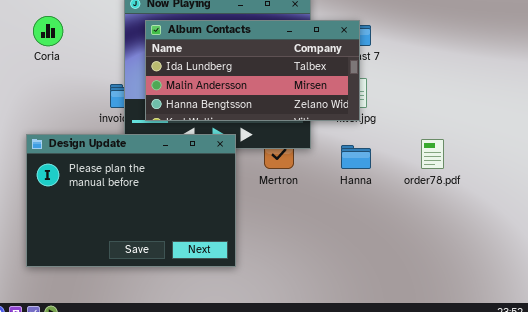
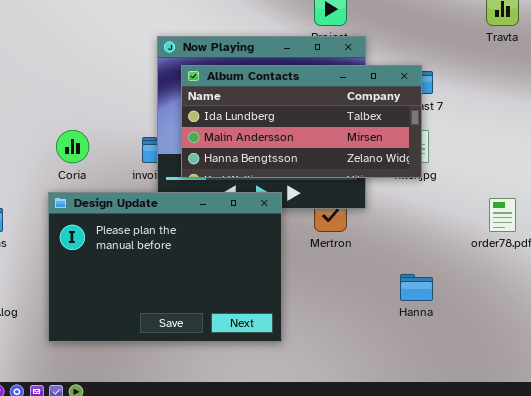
Coria: [33,16,63,46] -> [56,130,89,163], moved
Hanna: [341,145,371,169] -> [400,274,433,301], moved

